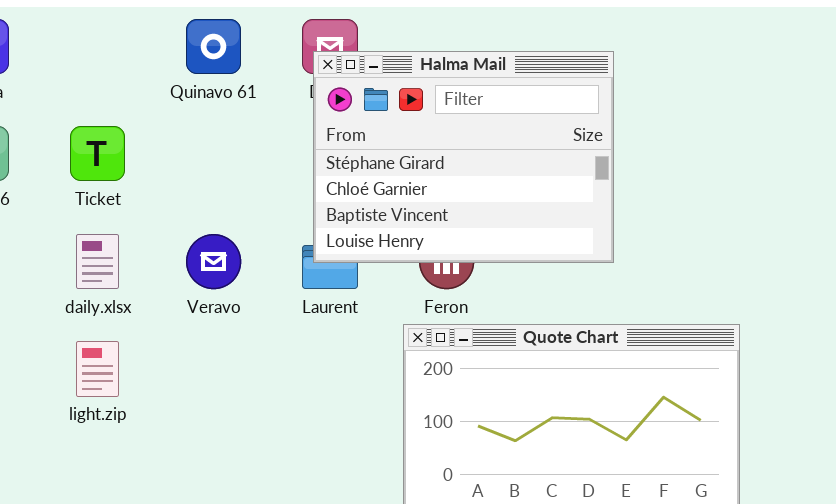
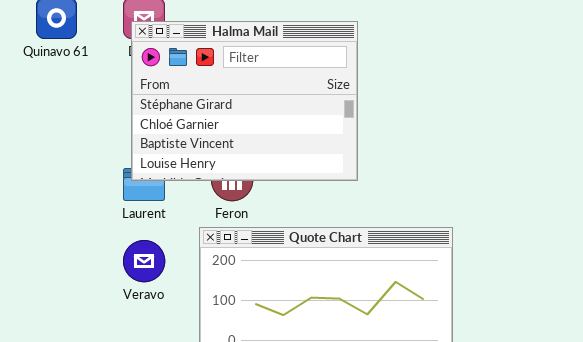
Veravo: [186,234,241,289] -> [123,240,165,282], moved

